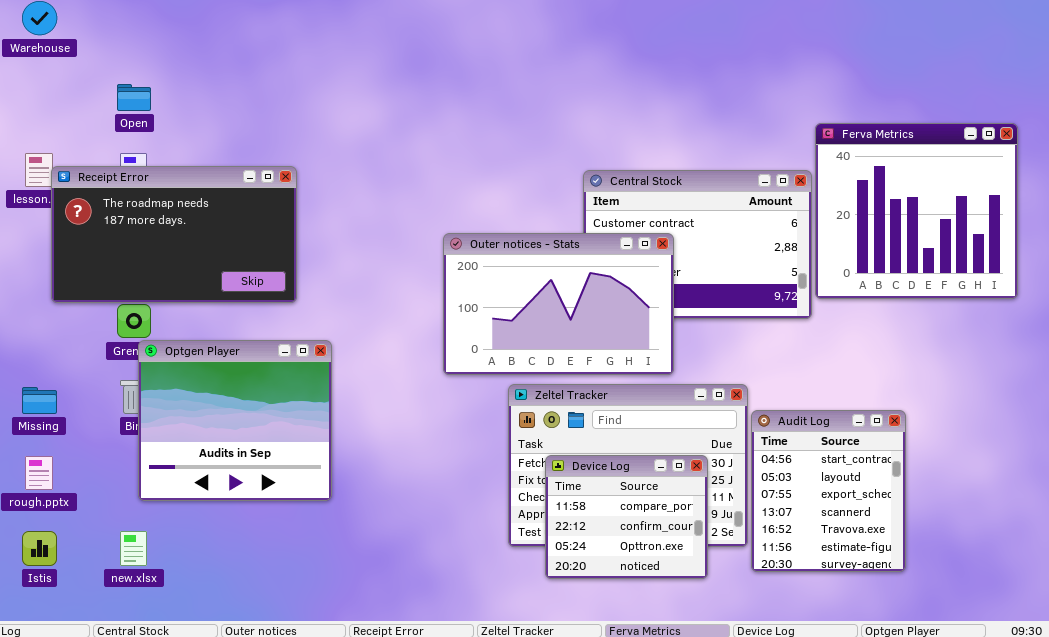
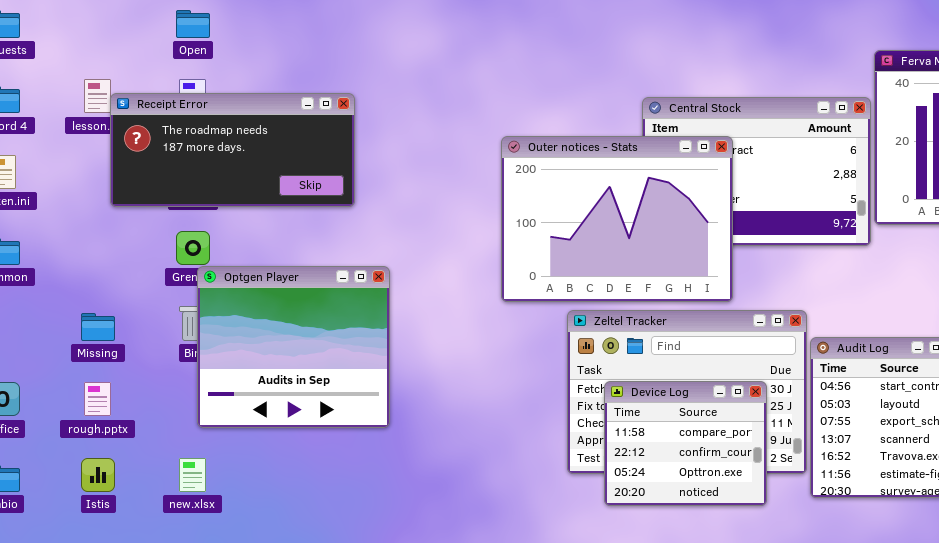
Receipt Error: [51,166,297,303] -> [110,93,355,207], resized
Outer notices - Stats: [443,233,674,375] -> [501,136,733,302], resized

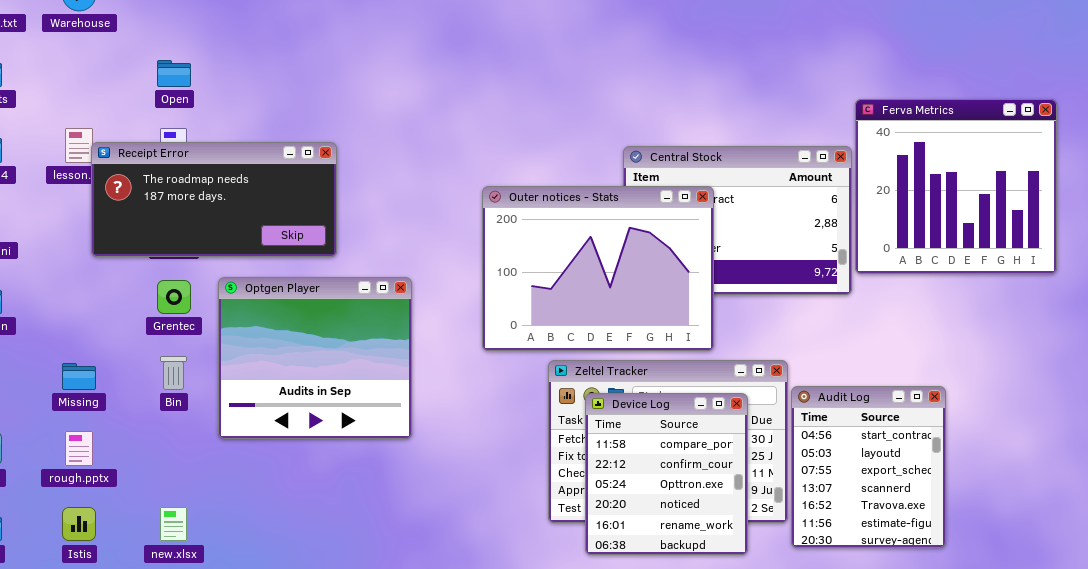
Optgen Player: [197,266,390,428] -> [218,277,412,439], moved
Device Log: [604,381,767,506] -> [585,393,748,555], resized

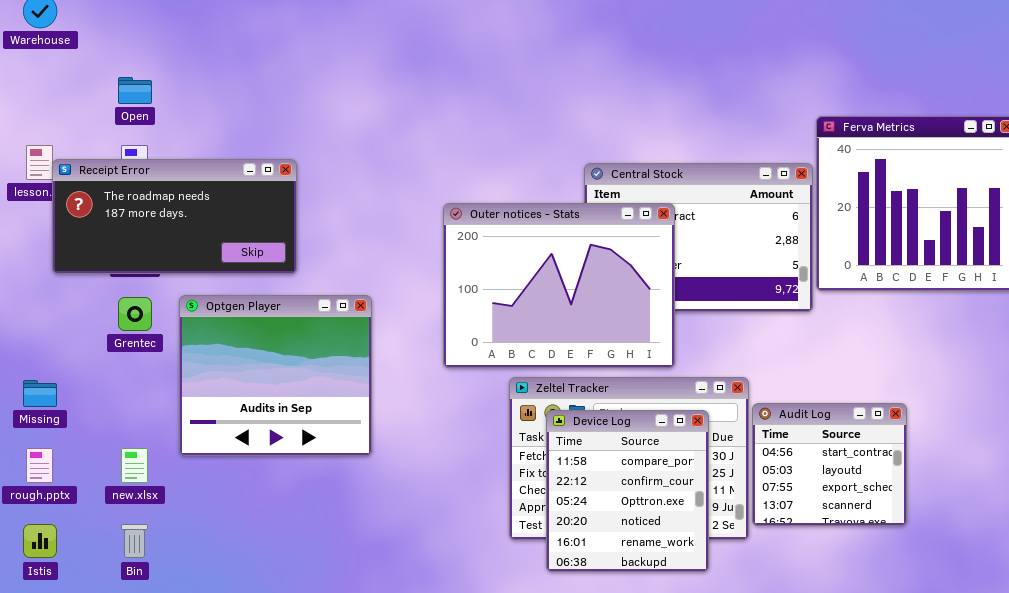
Bin: [160,356,187,390] -> [121,524,148,558], moved
Audit Log: [791,386,946,548] -> [752,403,907,526], resized
new.xlsx: [160,507,187,541] -> [121,448,148,483], moved

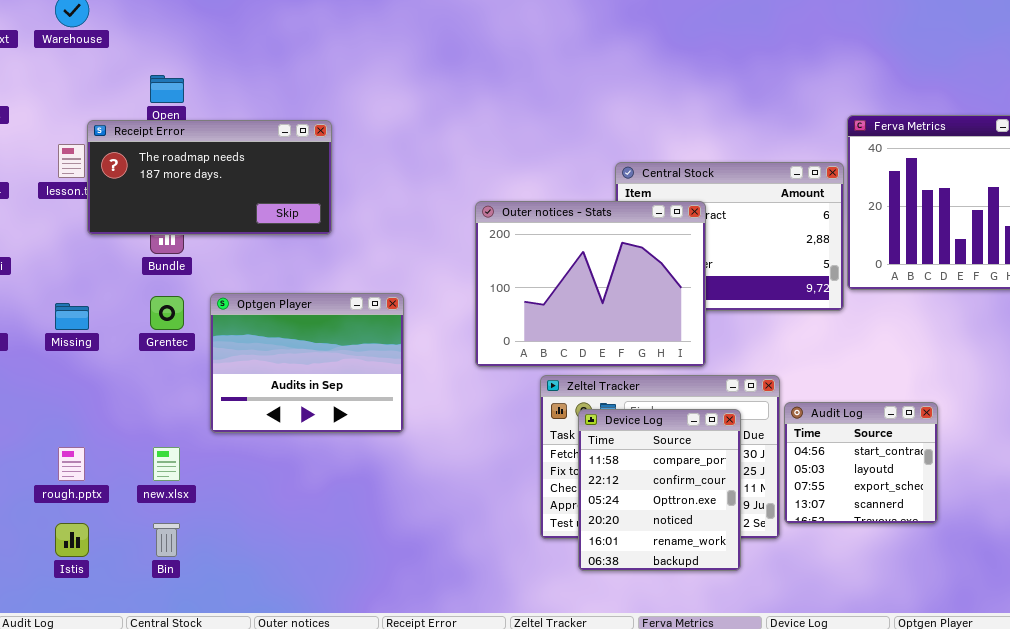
Receipt Error: [52,159,297,274] -> [87,120,332,235], moved
Optgen Player: [179,295,372,456] -> [210,293,404,433], resized
Missing: [23,380,57,407] -> [55,303,89,330], moved

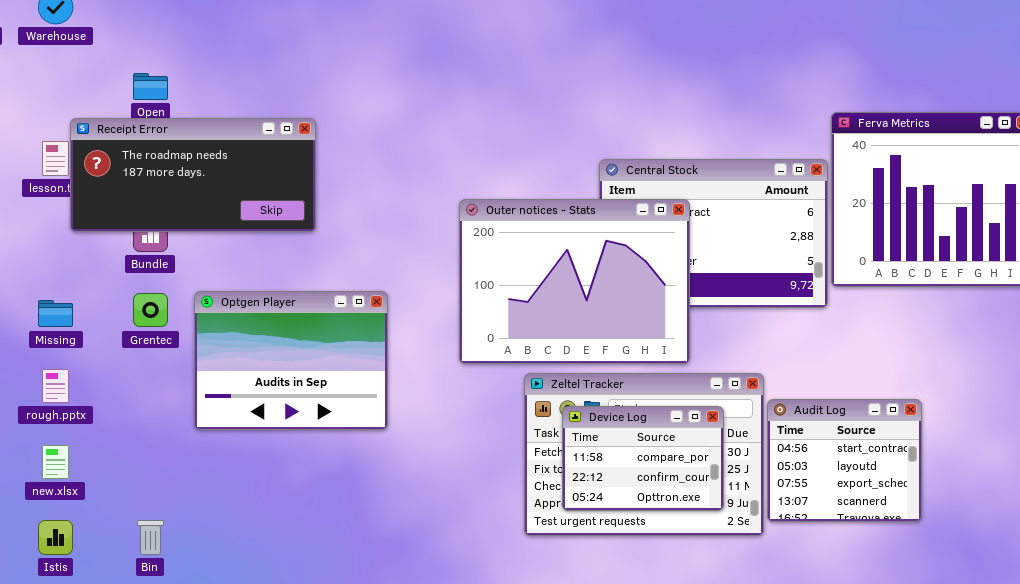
Device Log: [578,409,741,571] -> [562,406,724,511], resized
rough.pptx: [58,447,85,481] -> [42,369,69,403], moved
new.xlsx: [153,447,180,481] -> [42,445,69,479], moved

